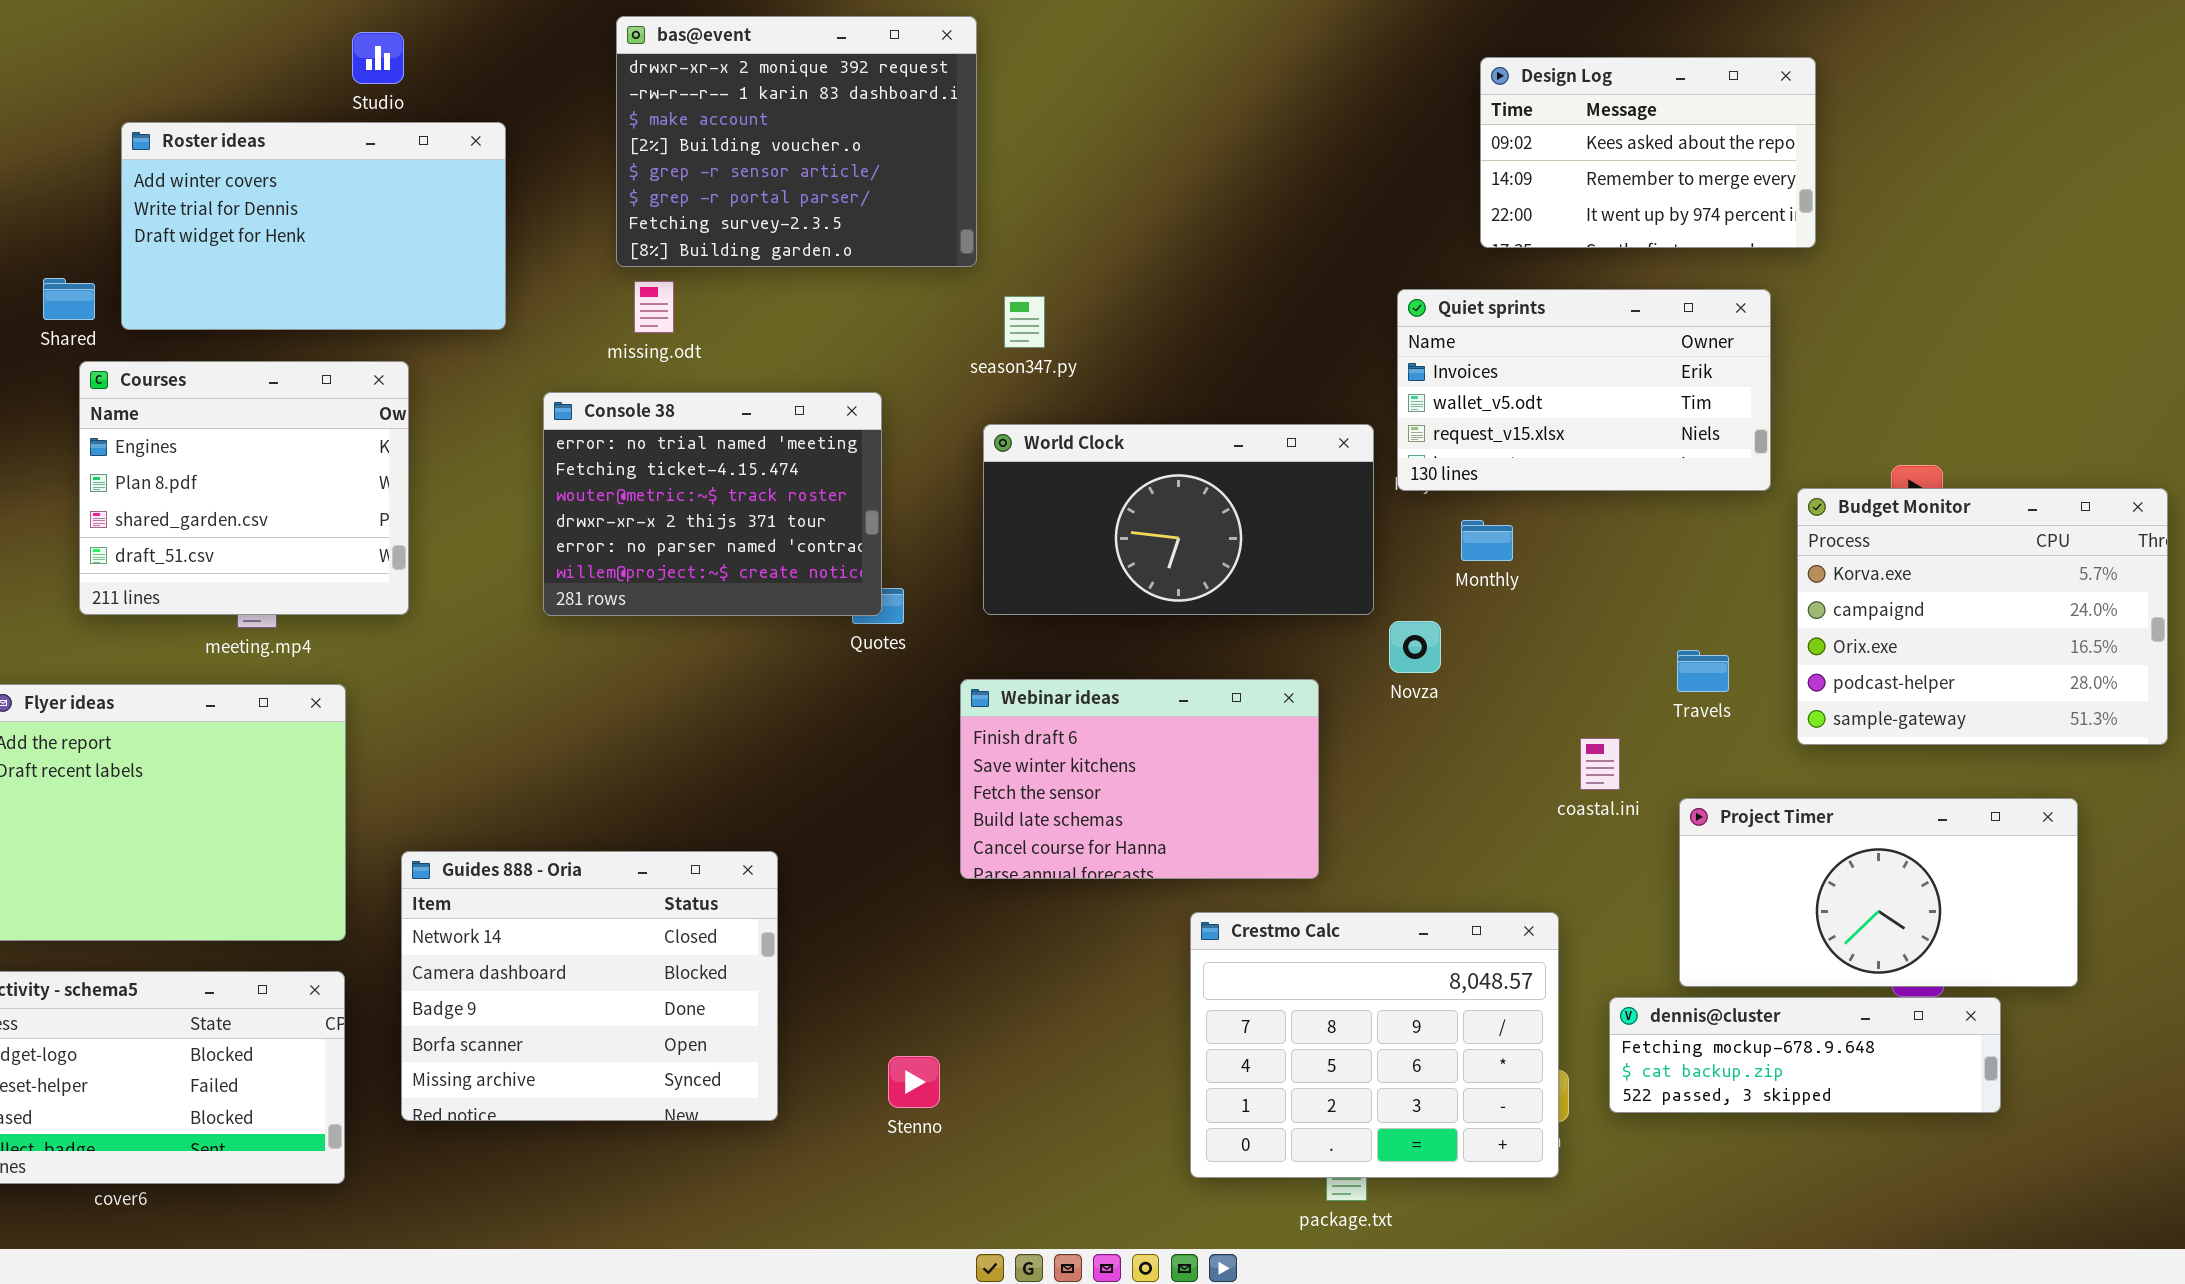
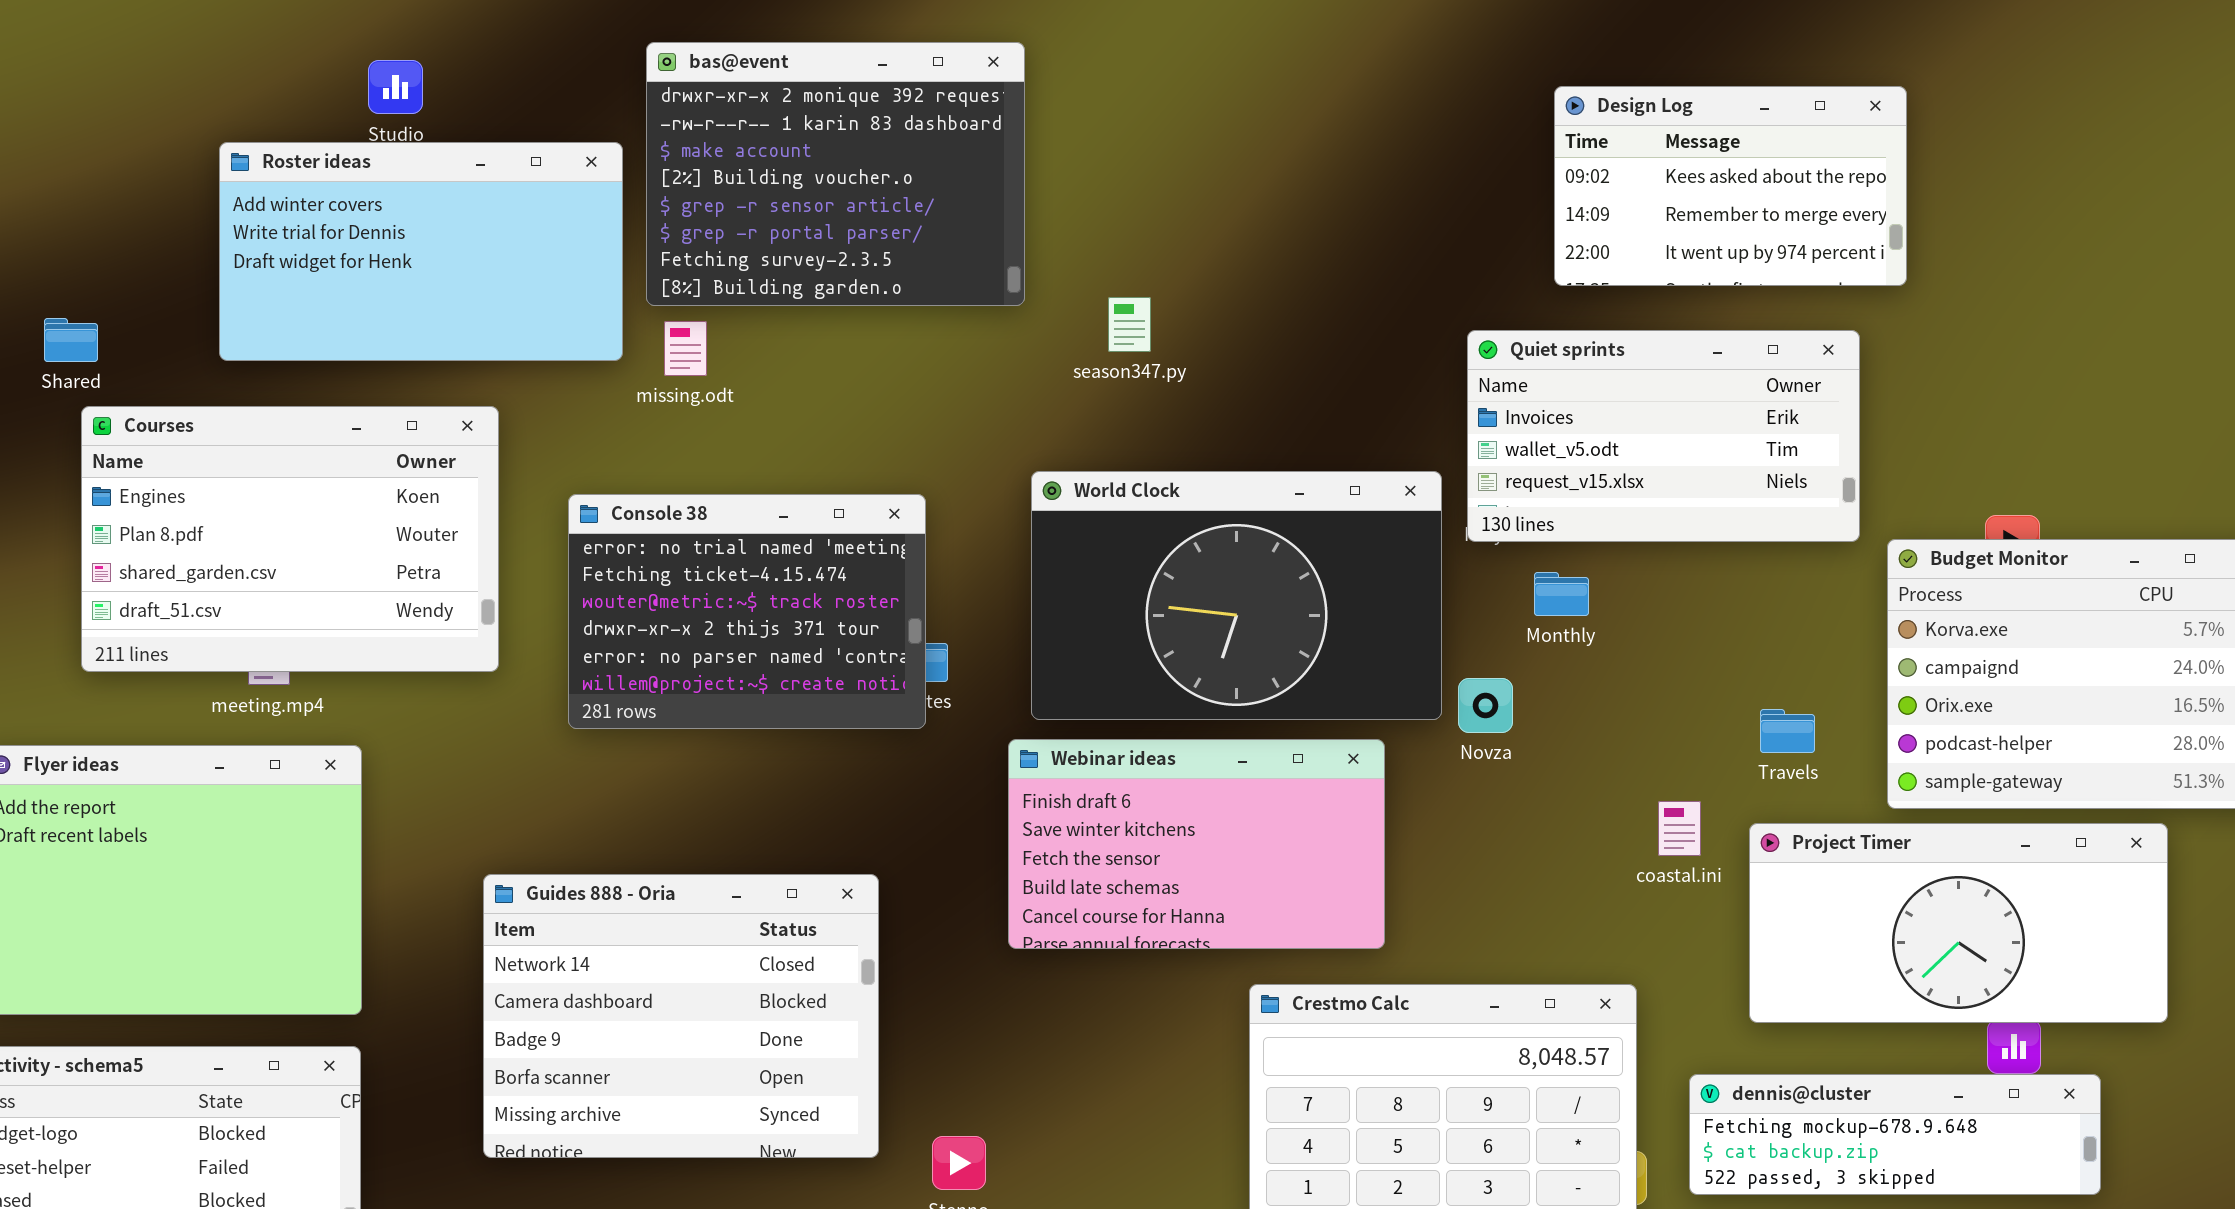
Roster ideas: [121,122,506,330] -> [219,142,623,361], moved
season347.py: [1004,296,1045,348] -> [1108,297,1151,352], moved
Courses: [79,361,409,615] -> [81,406,499,672], resized
Console 38: [543,392,882,616] -> [568,494,926,729], moved
World Clock: [983,424,1374,615] -> [1031,471,1442,720], resized
Project Timer: [1679,798,2078,987] -> [1749,823,2168,1023], moved
Guides 888 - Oria: [401,851,778,1121] -> [483,874,879,1158], moved

